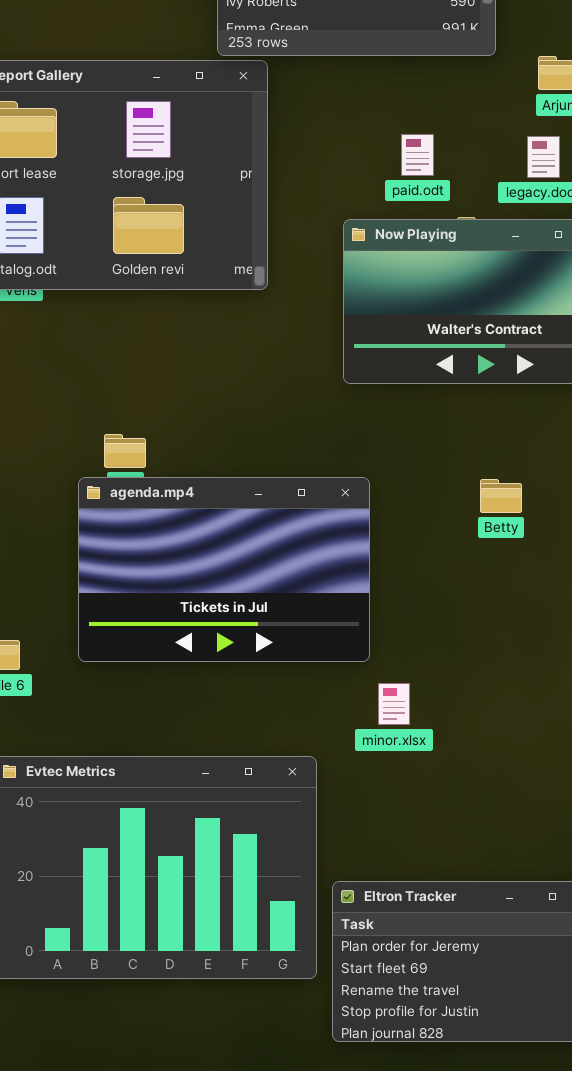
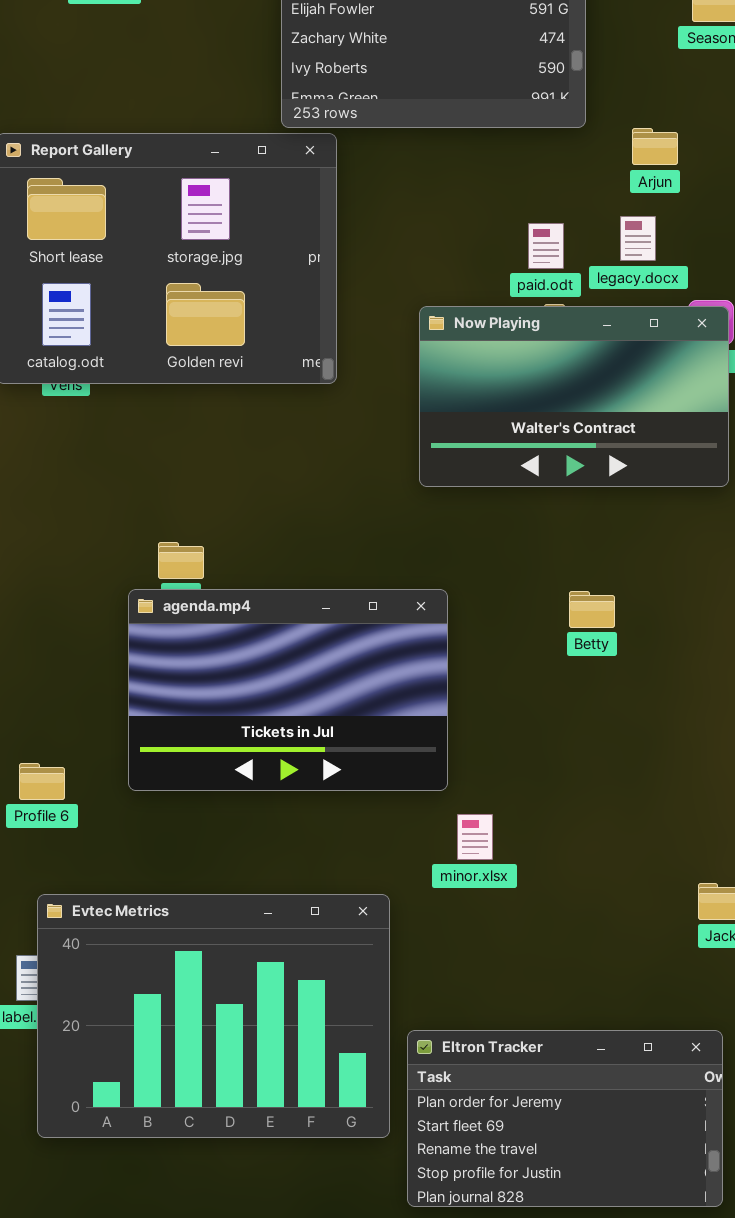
paid.odt: [401,134,434,176] -> [528,223,564,269], moved

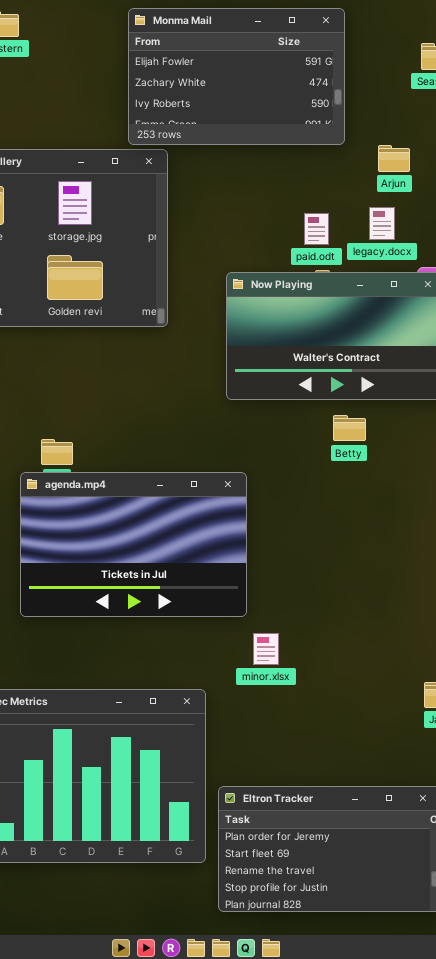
Betty: [569,591,615,628] -> [333,415,366,441], moved

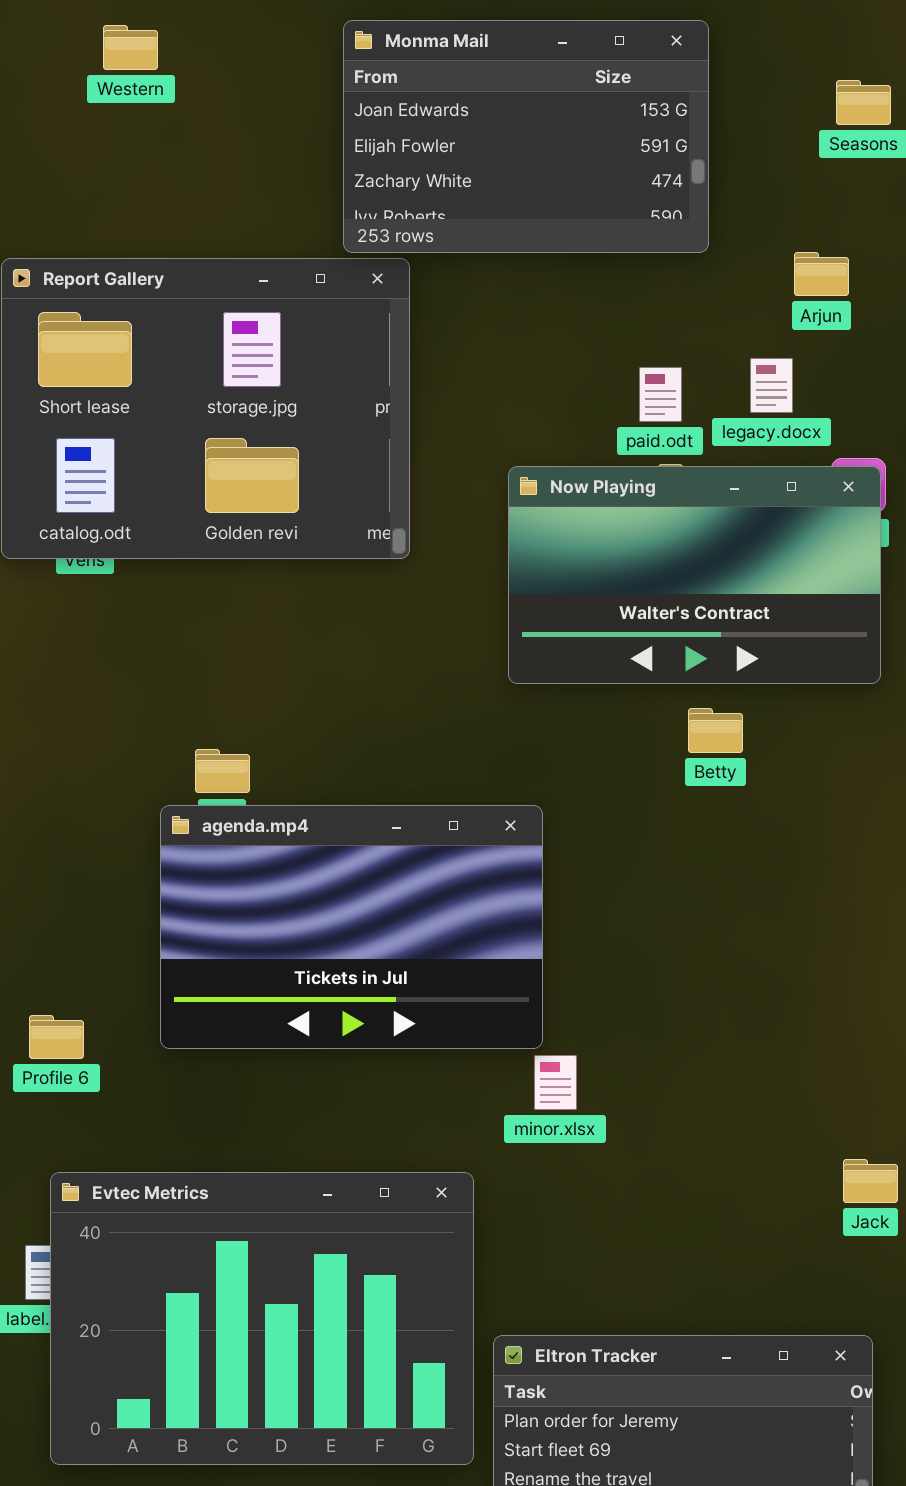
Monma Mail: [128,8,345,145] -> [343,20,709,253], scrolled up 1 row
Arjun: [378,145,410,172] -> [794,252,849,296], moved
minor.xlsx: [253,633,279,665] -> [534,1055,577,1110], moved

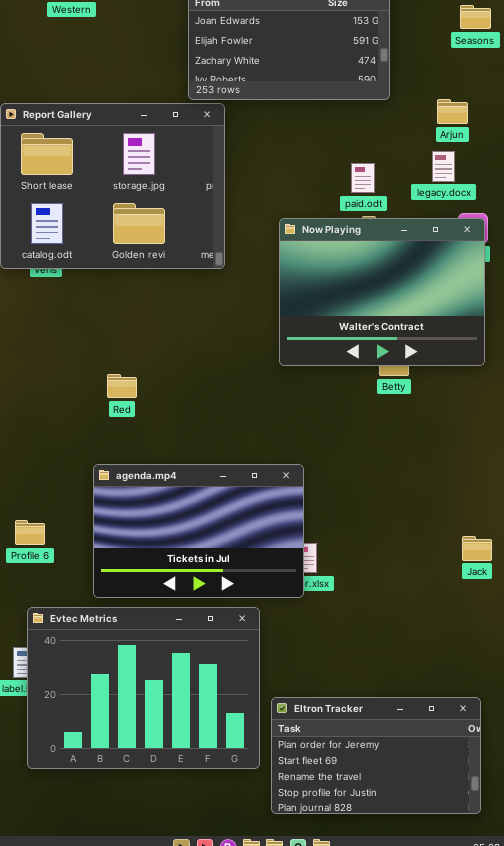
legacy.docx: [750,358,793,413] -> [432,151,455,182], moved
Now Playing: [508,466,881,684] -> [279,218,485,366], resized
agenda.mp4: [160,805,543,1049] -> [93,464,304,598], moved
Jack: [843,1159,898,1203] -> [462,536,492,561], moved

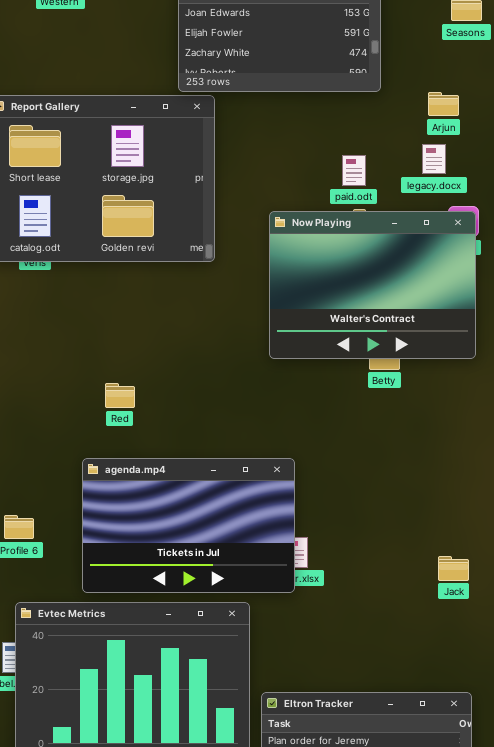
Red: [107,374,137,398] -> [105,383,135,408], moved
Jack: [462,536,492,561] -> [438,556,469,581], moved

